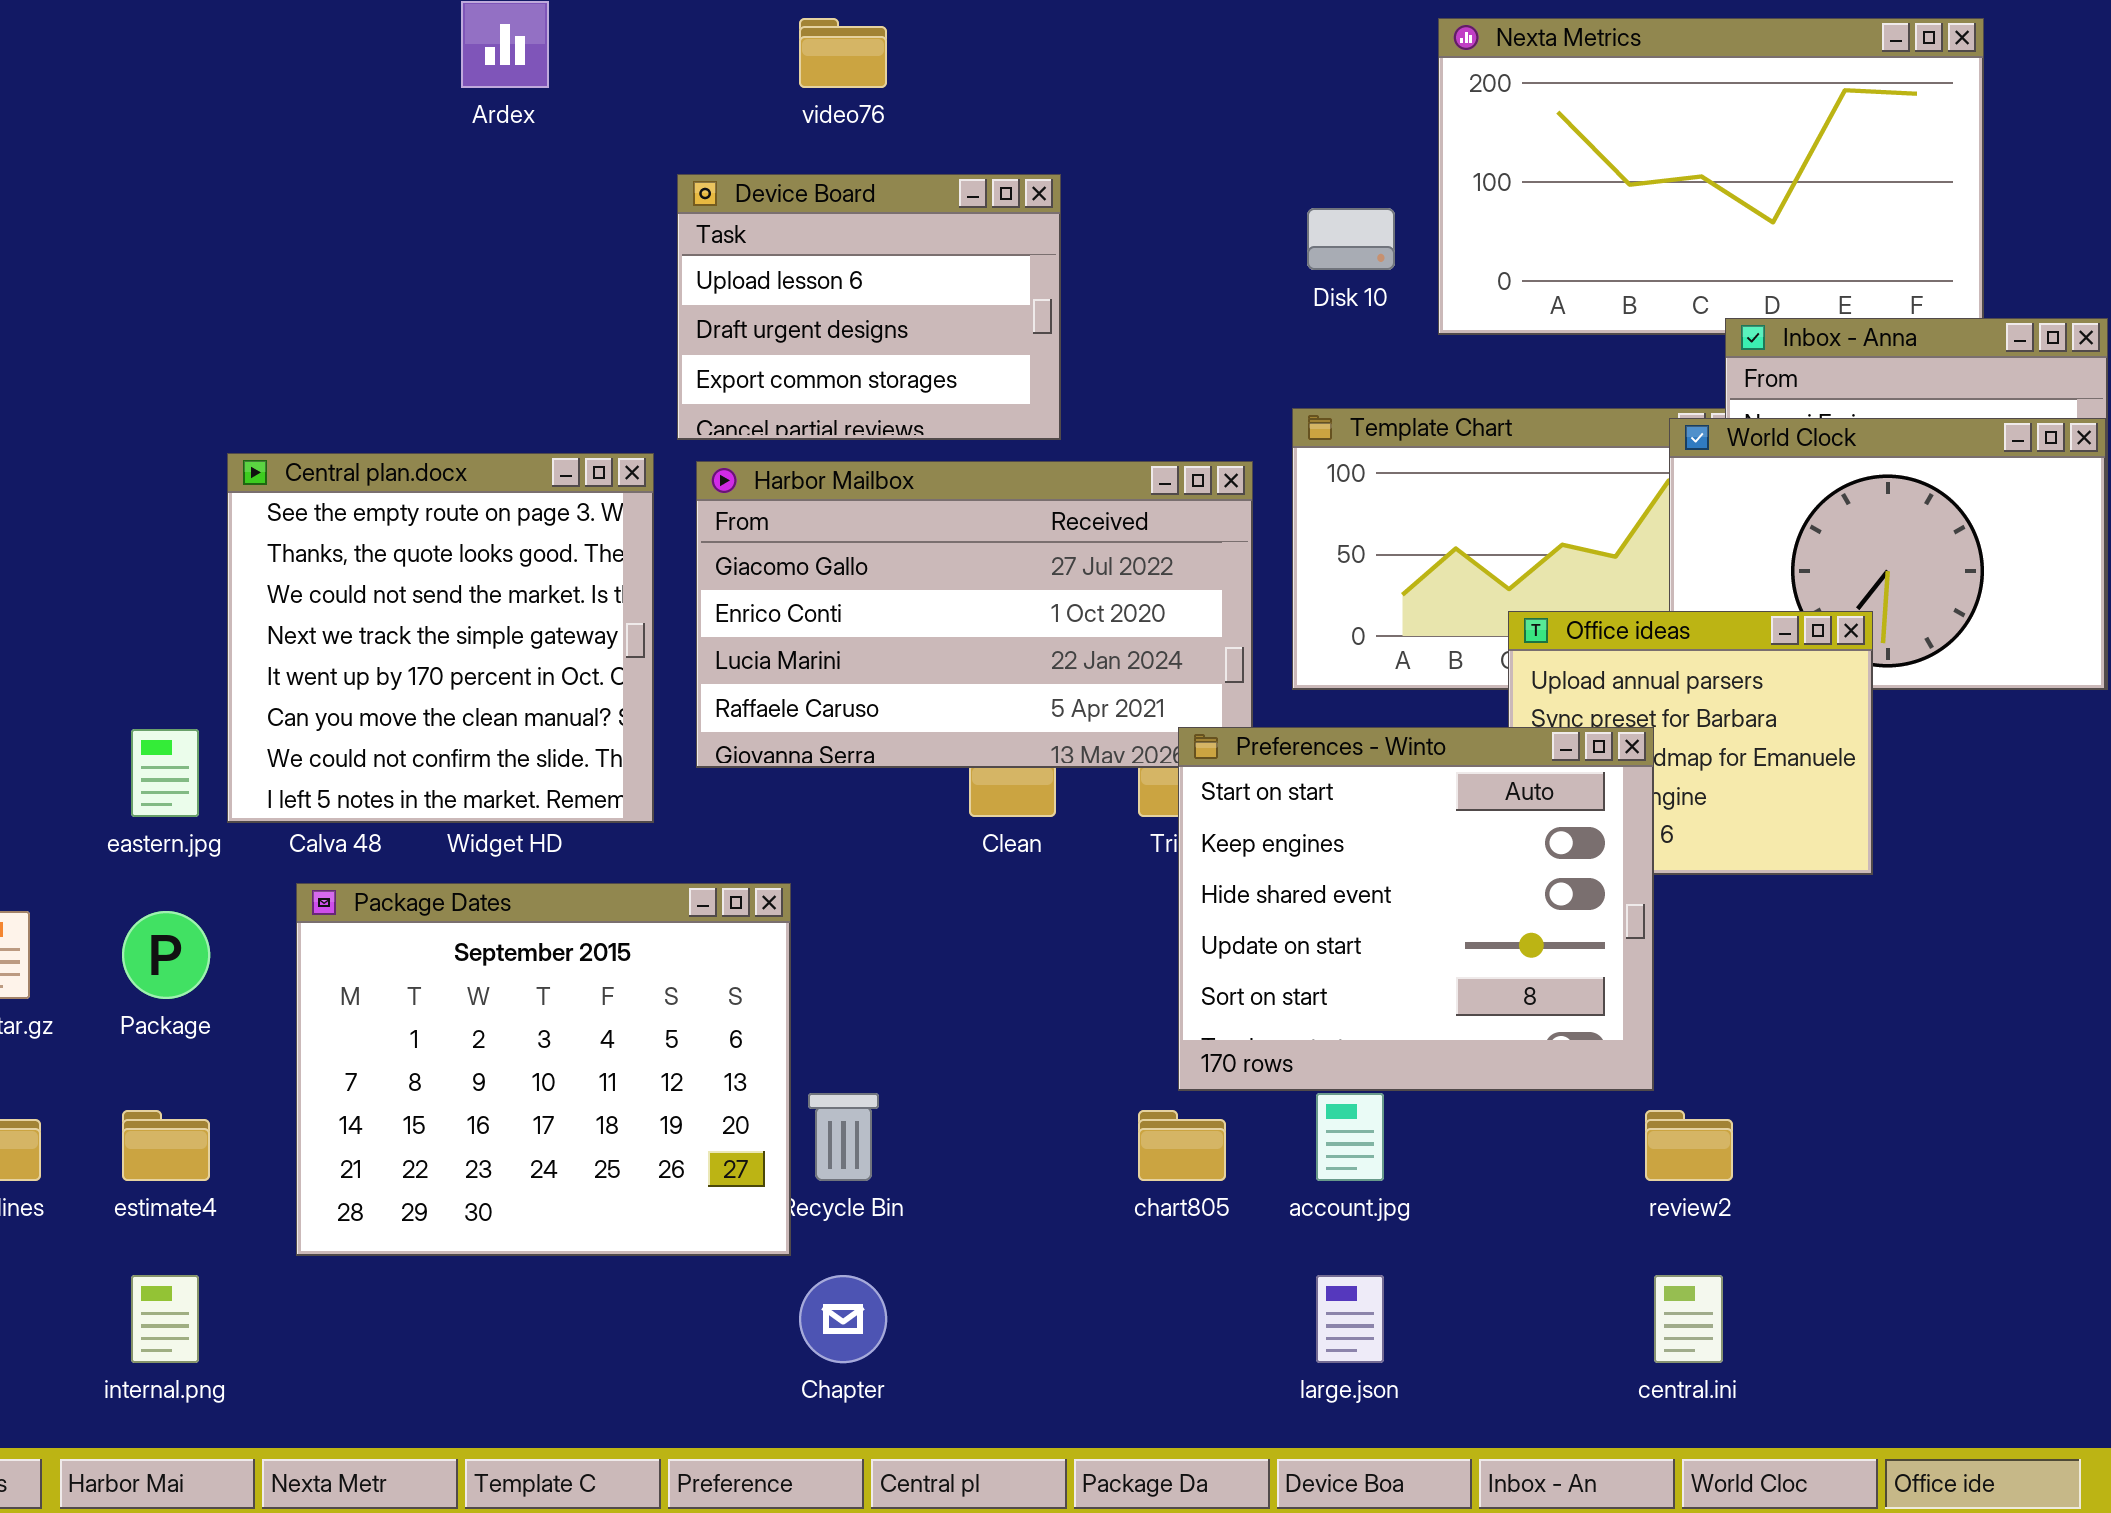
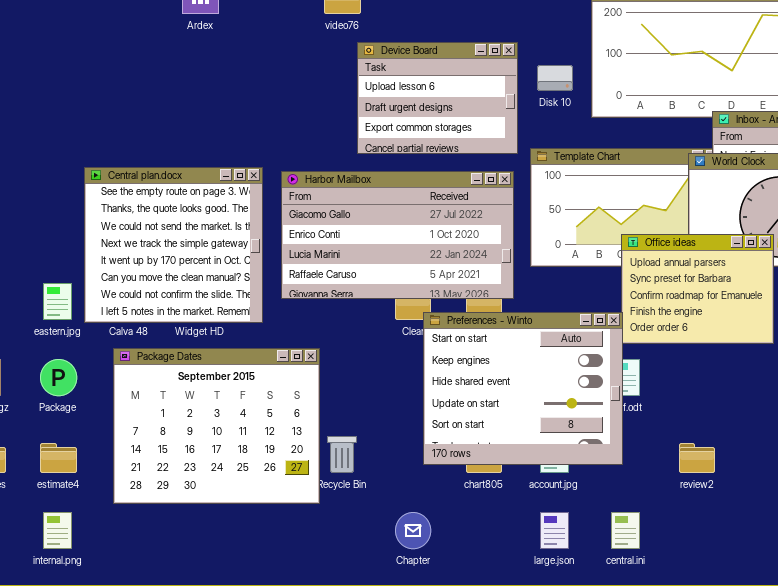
Device Board: [677,174,1061,440] -> [357,42,518,154], moved
Preferences - Winto: [1178,727,1654,1091] -> [423,312,623,465], moved
Chapter: [799,1275,887,1363] -> [395,512,431,549], moved
central.ini: [1654,1275,1723,1363] -> [611,512,640,549], moved

